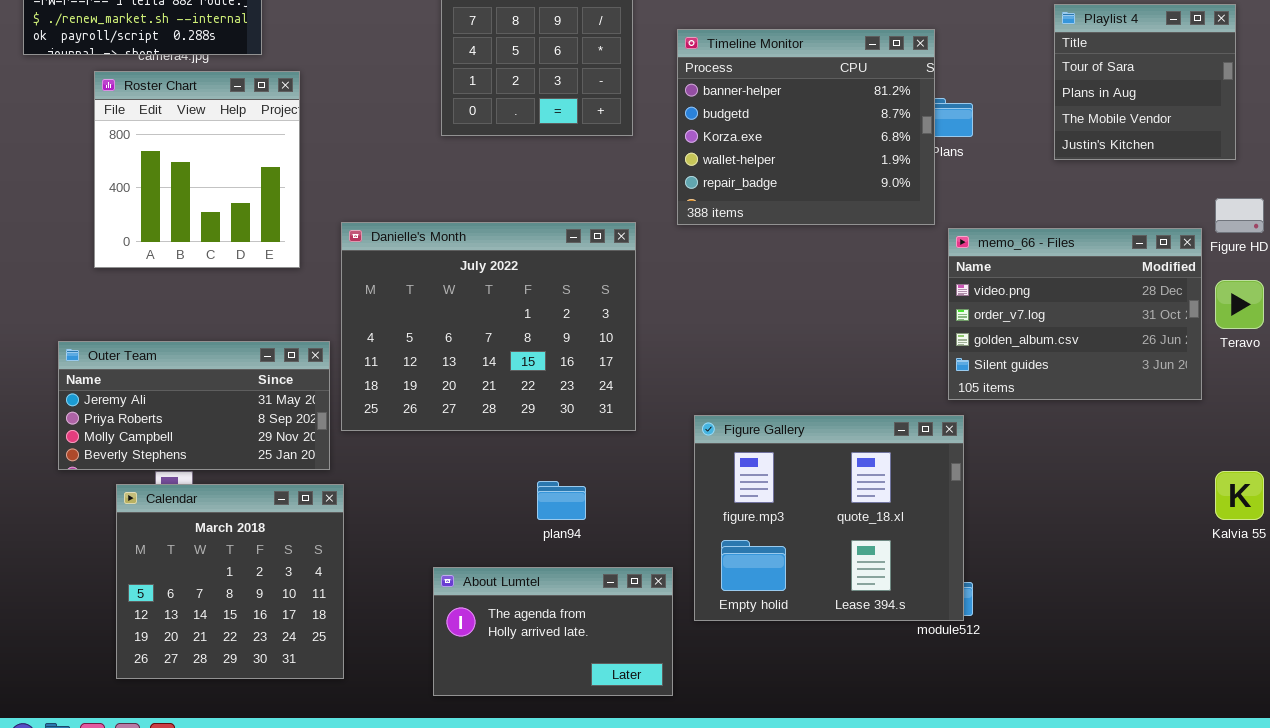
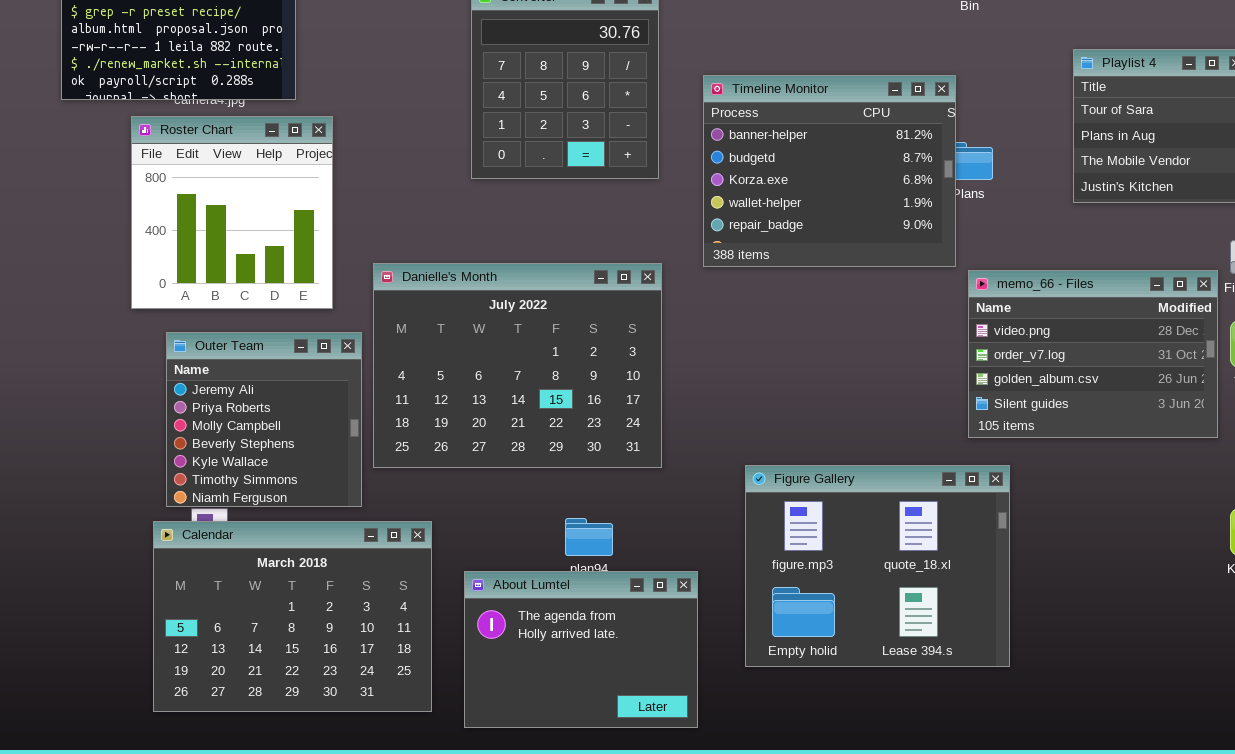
Outer Team: [58,341,330,470] -> [166,332,362,507], resized
Figure Gallery: [694,415,964,621] -> [745,465,1010,667], moved
Calendar: [116,484,344,679] -> [153,521,432,712], resized
About Lumtel: [433,567,673,696] -> [464,571,698,728], resized

